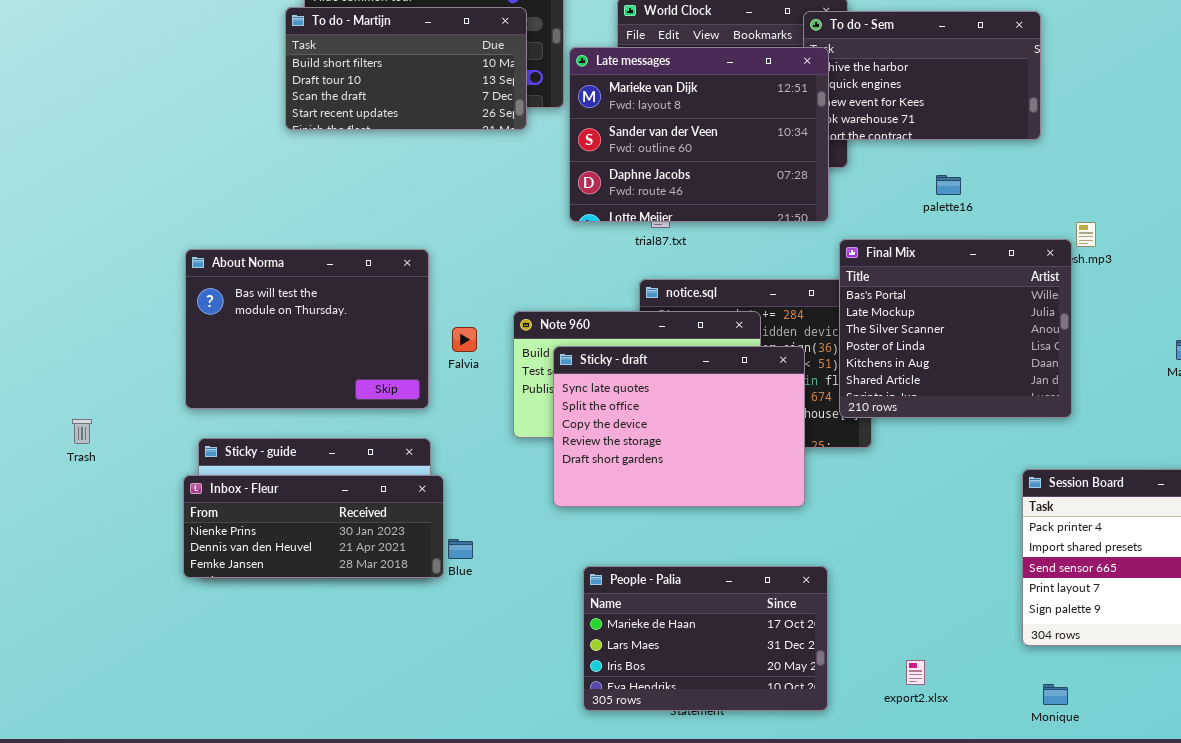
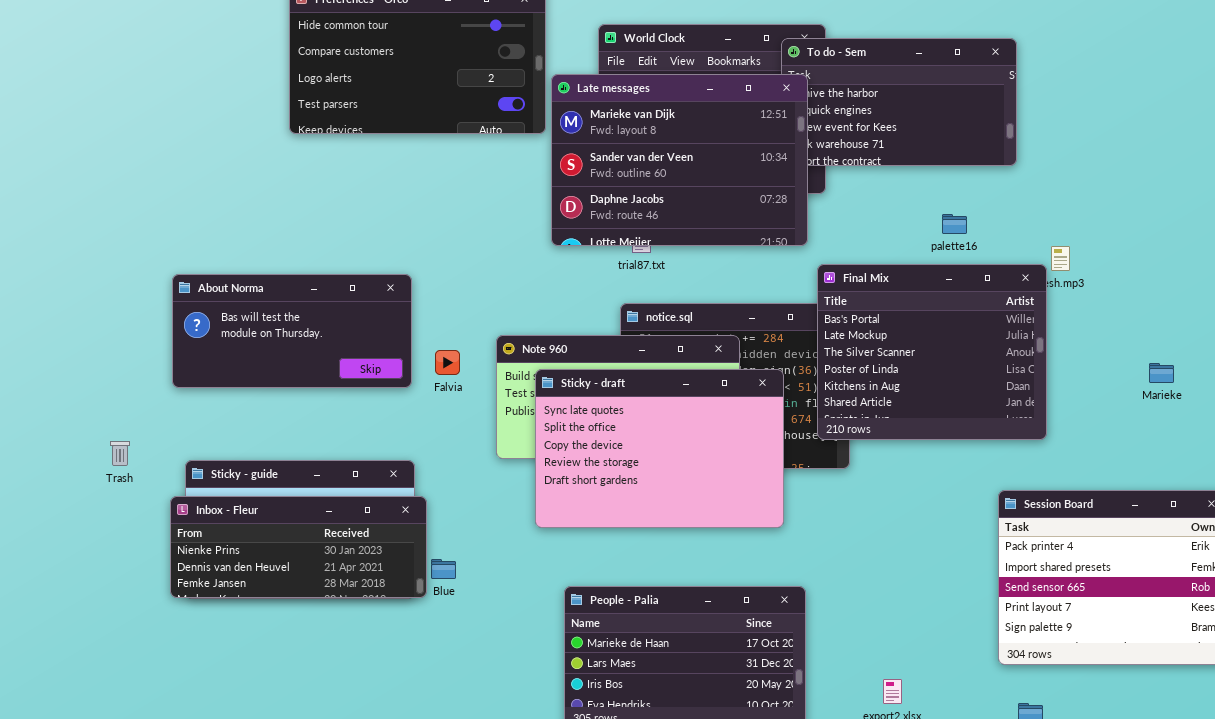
To do - Martijn: [285,7,527,130] -> none, closed
palette16: [936,175,961,195] -> [942,214,967,234], moved
About Norma: [185,249,429,409] -> [172,274,412,388], resized
Trash: [72,419,92,444] -> [110,441,130,466], moved

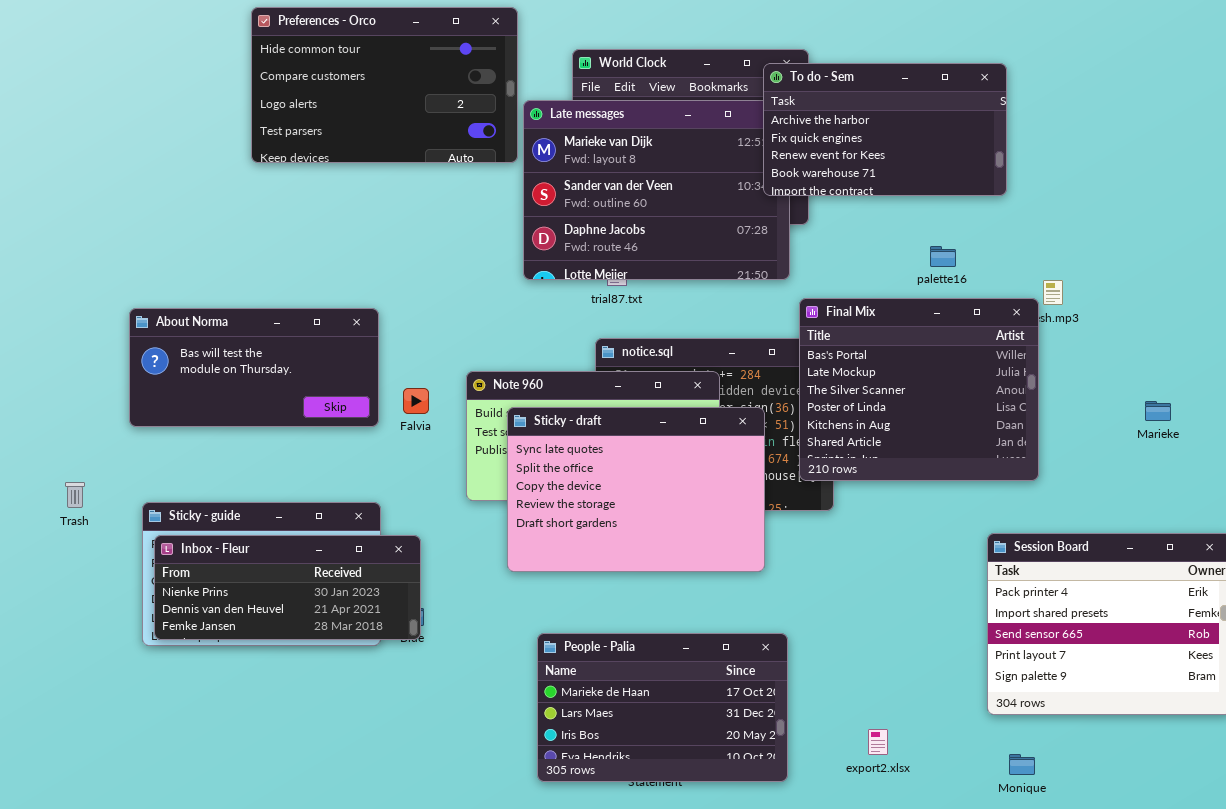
To do - Sem: [781,38,1017,166] -> [763,63,1007,196], raised
Inbox - Fleur: [170,496,427,598] -> [154,535,421,640], moved

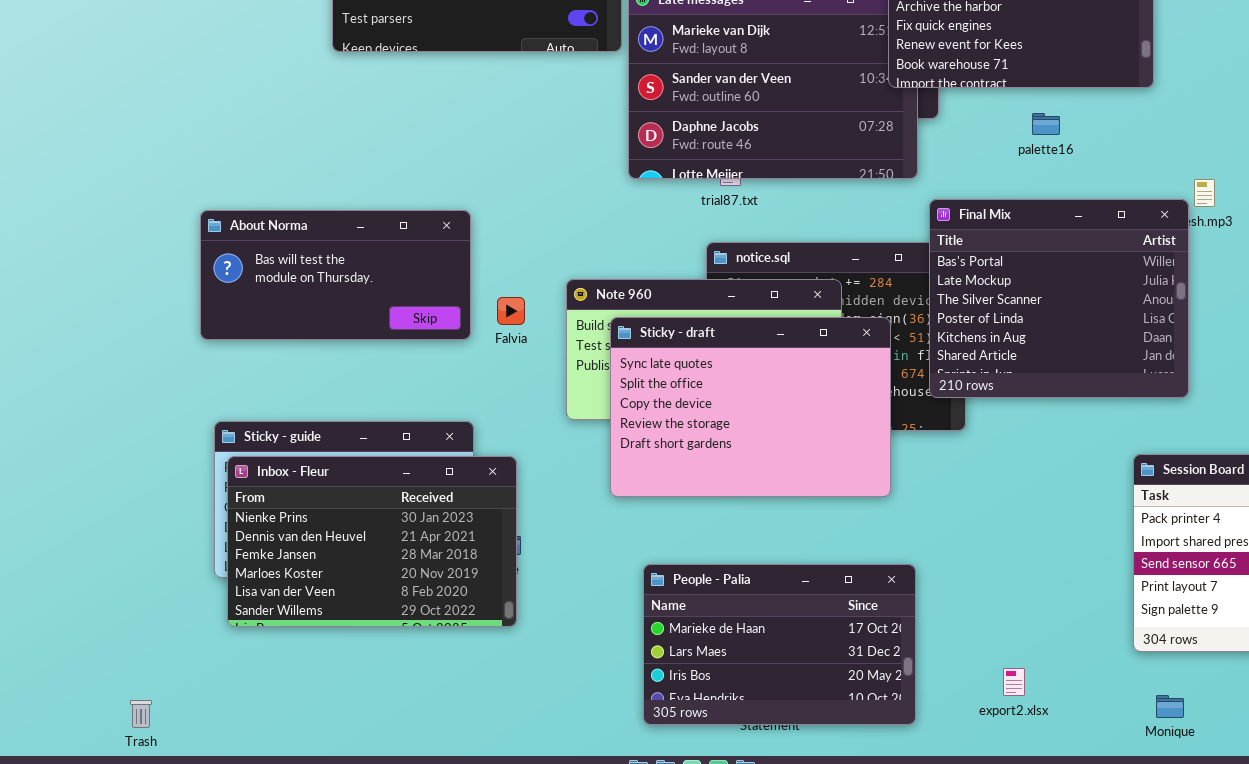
palette16: [930,246,956,267] -> [1032,113,1060,135], moved
Trash: [65,482,85,508] -> [130,700,152,728], moved
Inbox - Fleur: [154,535,421,640] -> [227,456,517,627], resized

